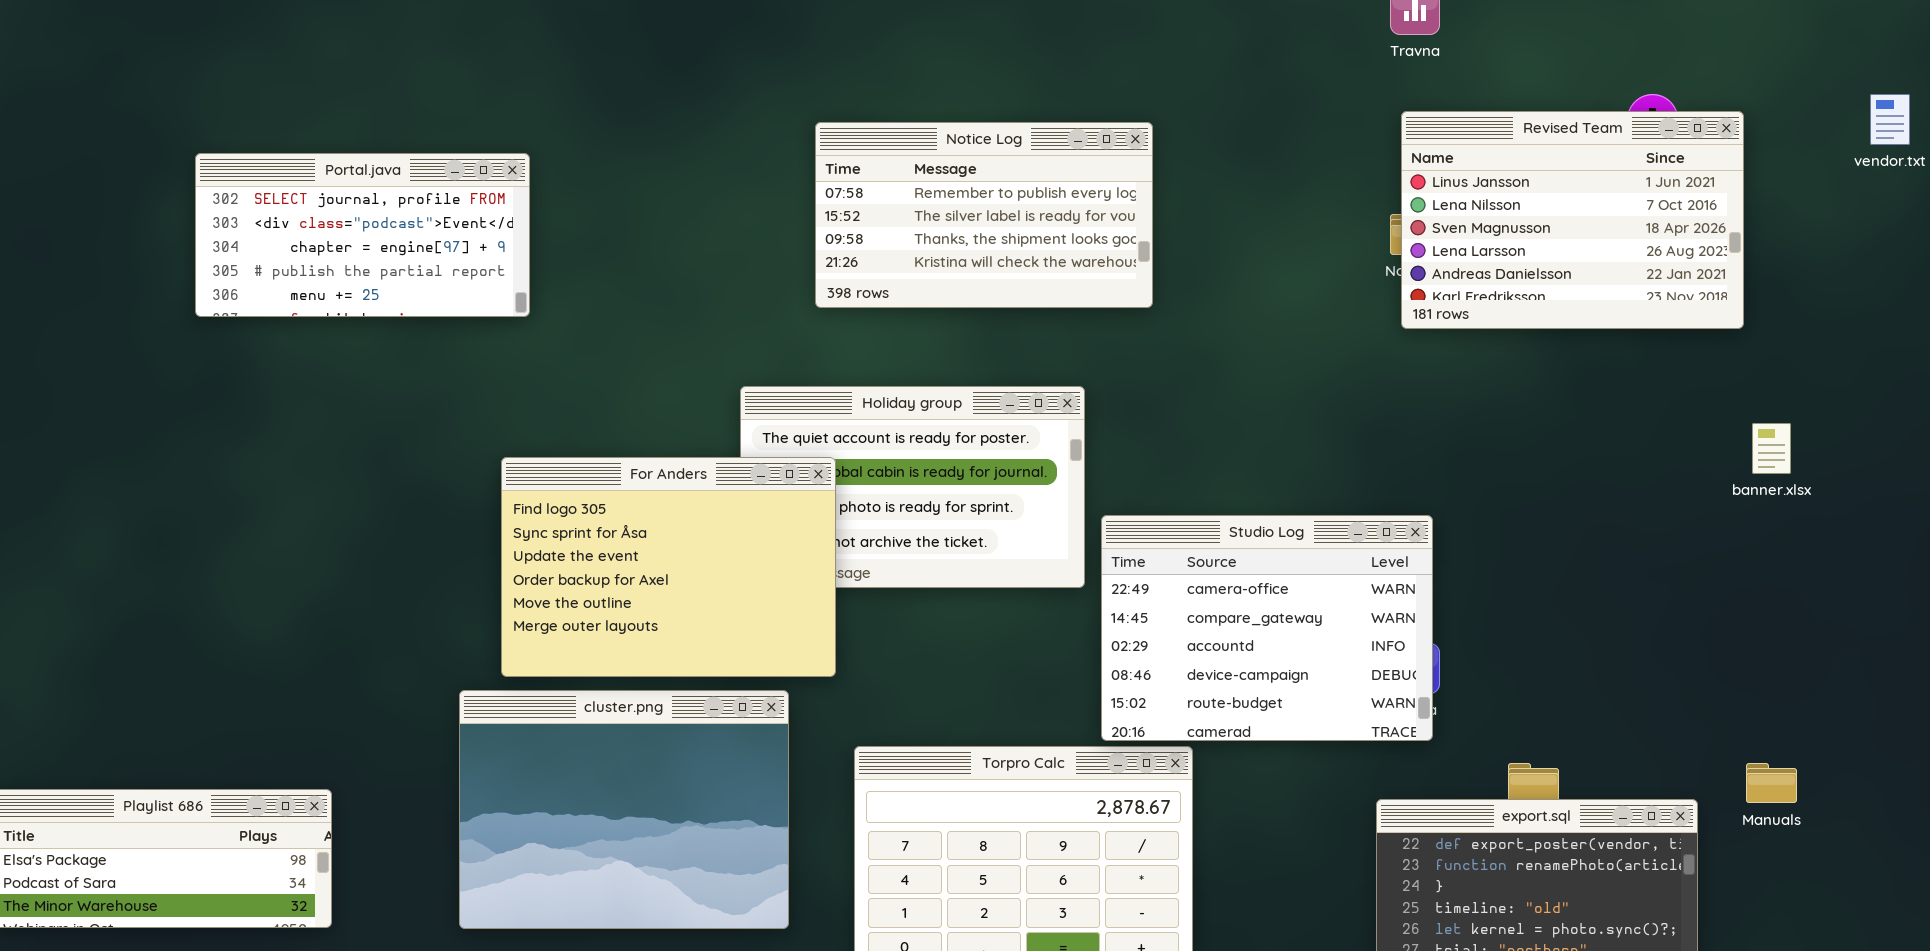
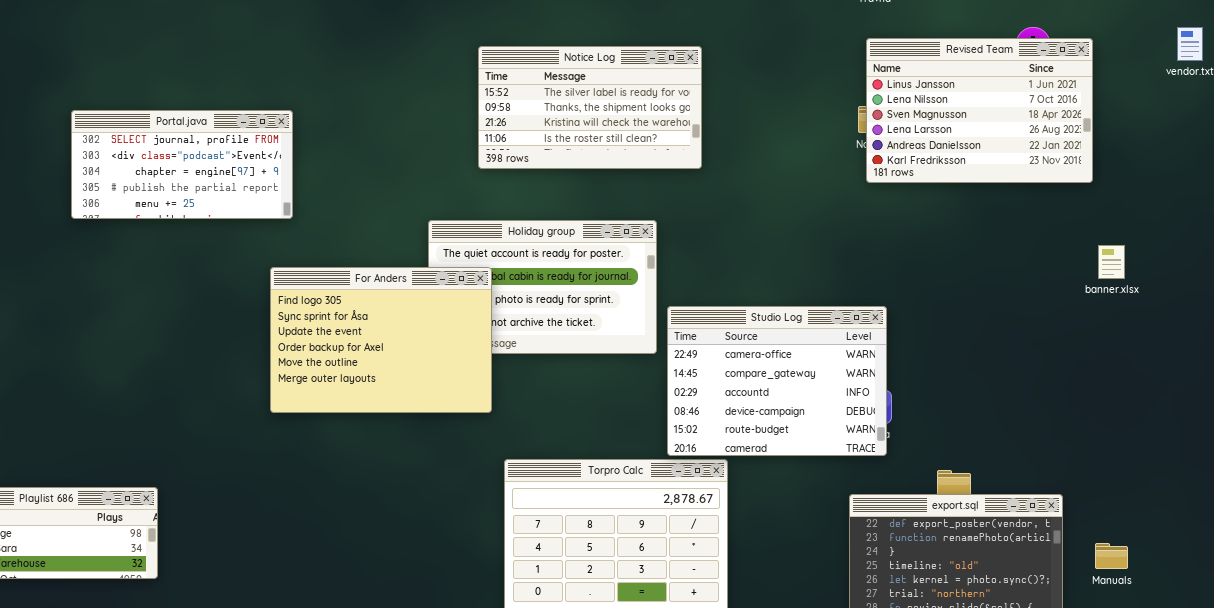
Notice Log: [815,122,1153,308] -> [478,46,702,169], scrolled down 1 row
Portal.java: [195,153,530,317] -> [71,110,293,219], moved
cluster.png: [459,690,789,929] -> none, closed
Manuals: [1746,763,1797,803] -> [1095,543,1128,569], moved

